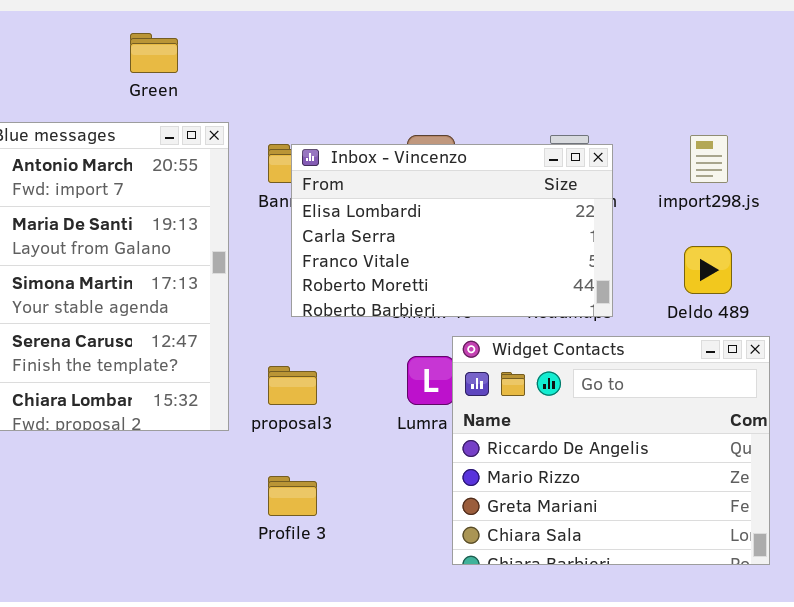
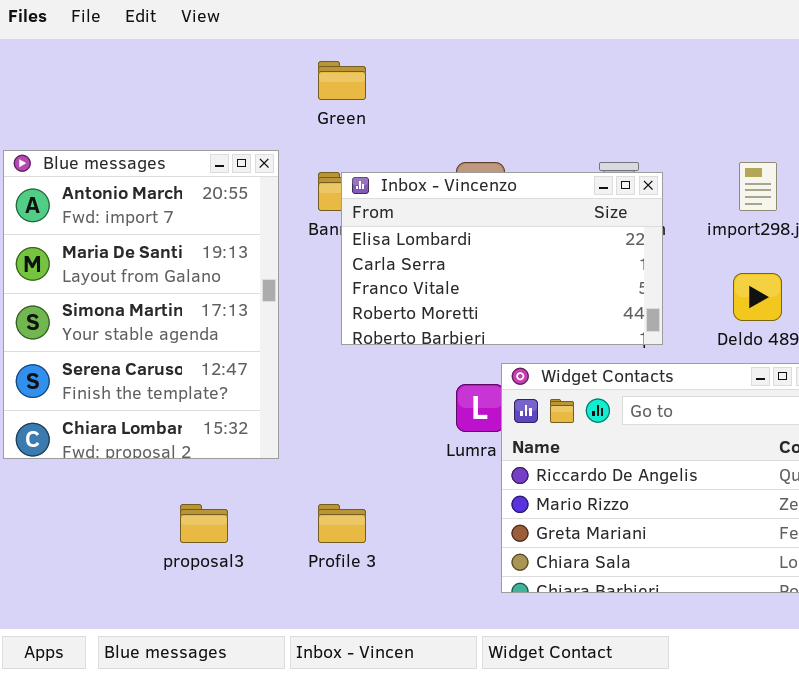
Green: [130,33,178,73] -> [318,61,366,100], moved
proposal3: [268,366,317,405] -> [180,504,228,543], moved

